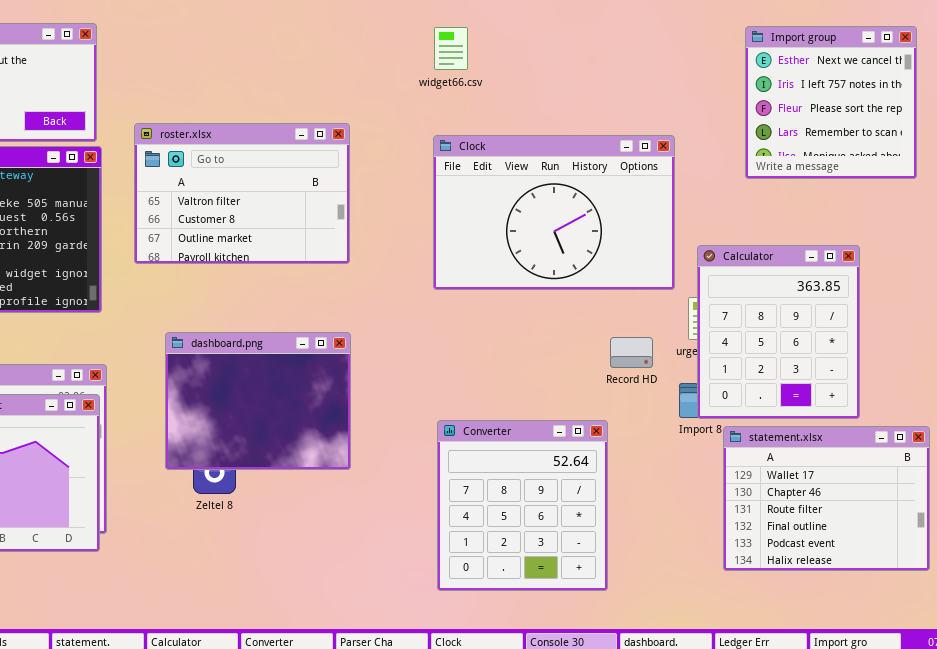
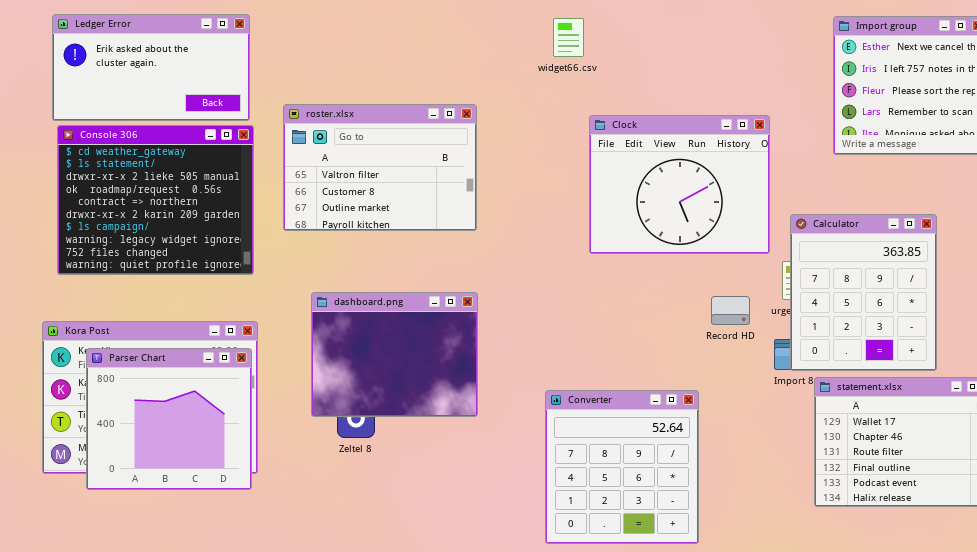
Clock: [433,135,675,290] -> [589,115,770,254], resized
Converter: [437,420,608,591] -> [545,390,699,544], moved

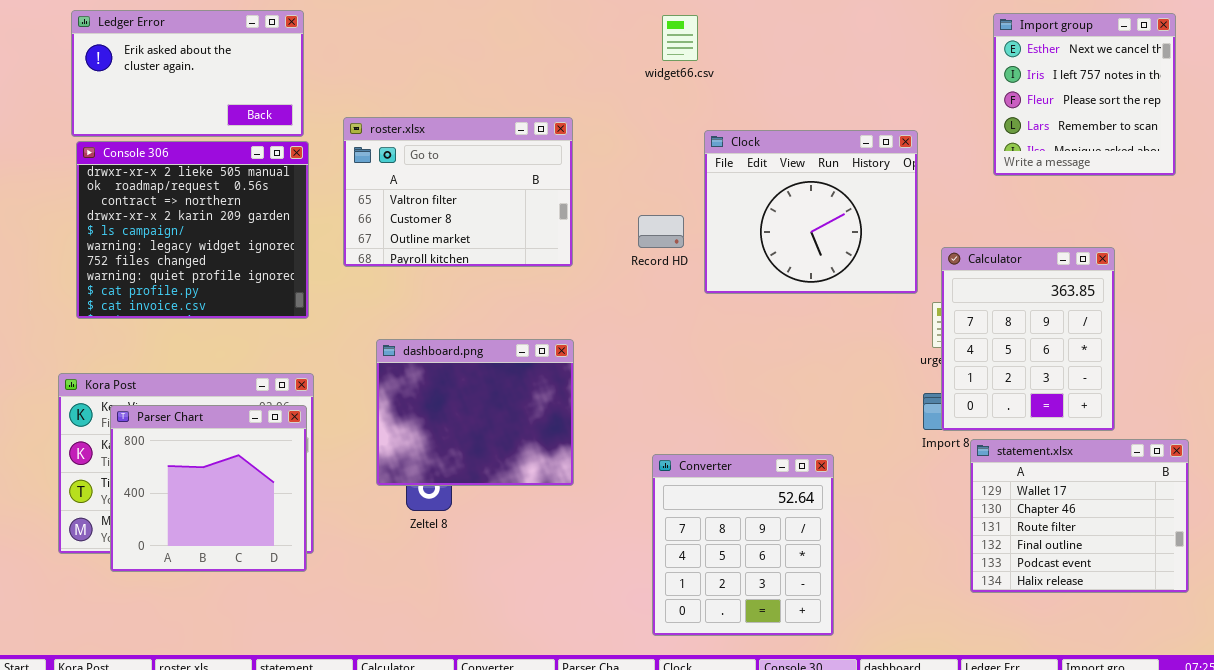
Console 306: [57,125,254,275] -> [76,141,309,319], scrolled down 2 rows
Record HD: [711,296,750,325] -> [638,215,684,248], moved

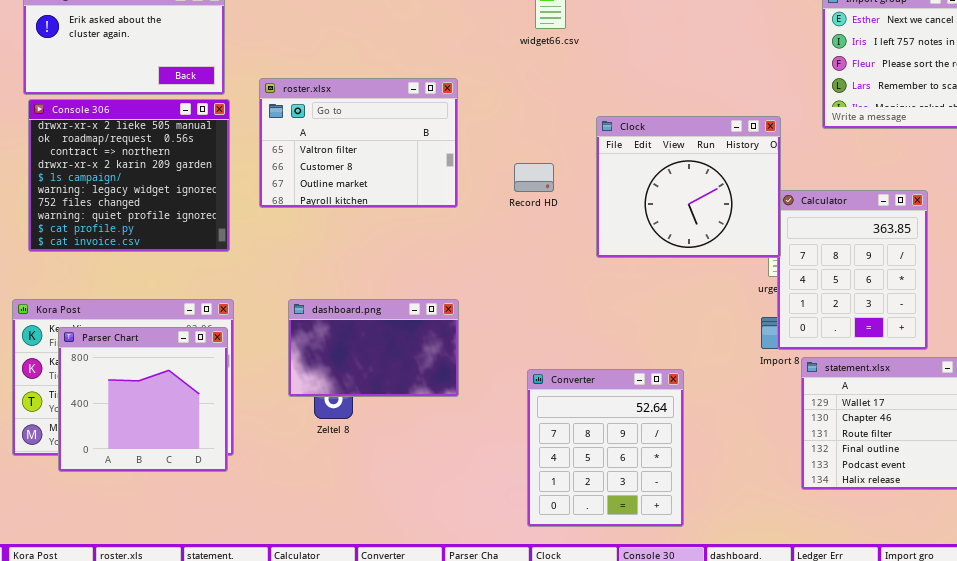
Clock: [704,130,918,294] -> [596,116,781,258], moved
dashboard.png: [376,339,574,486] -> [288,299,459,397], resized

